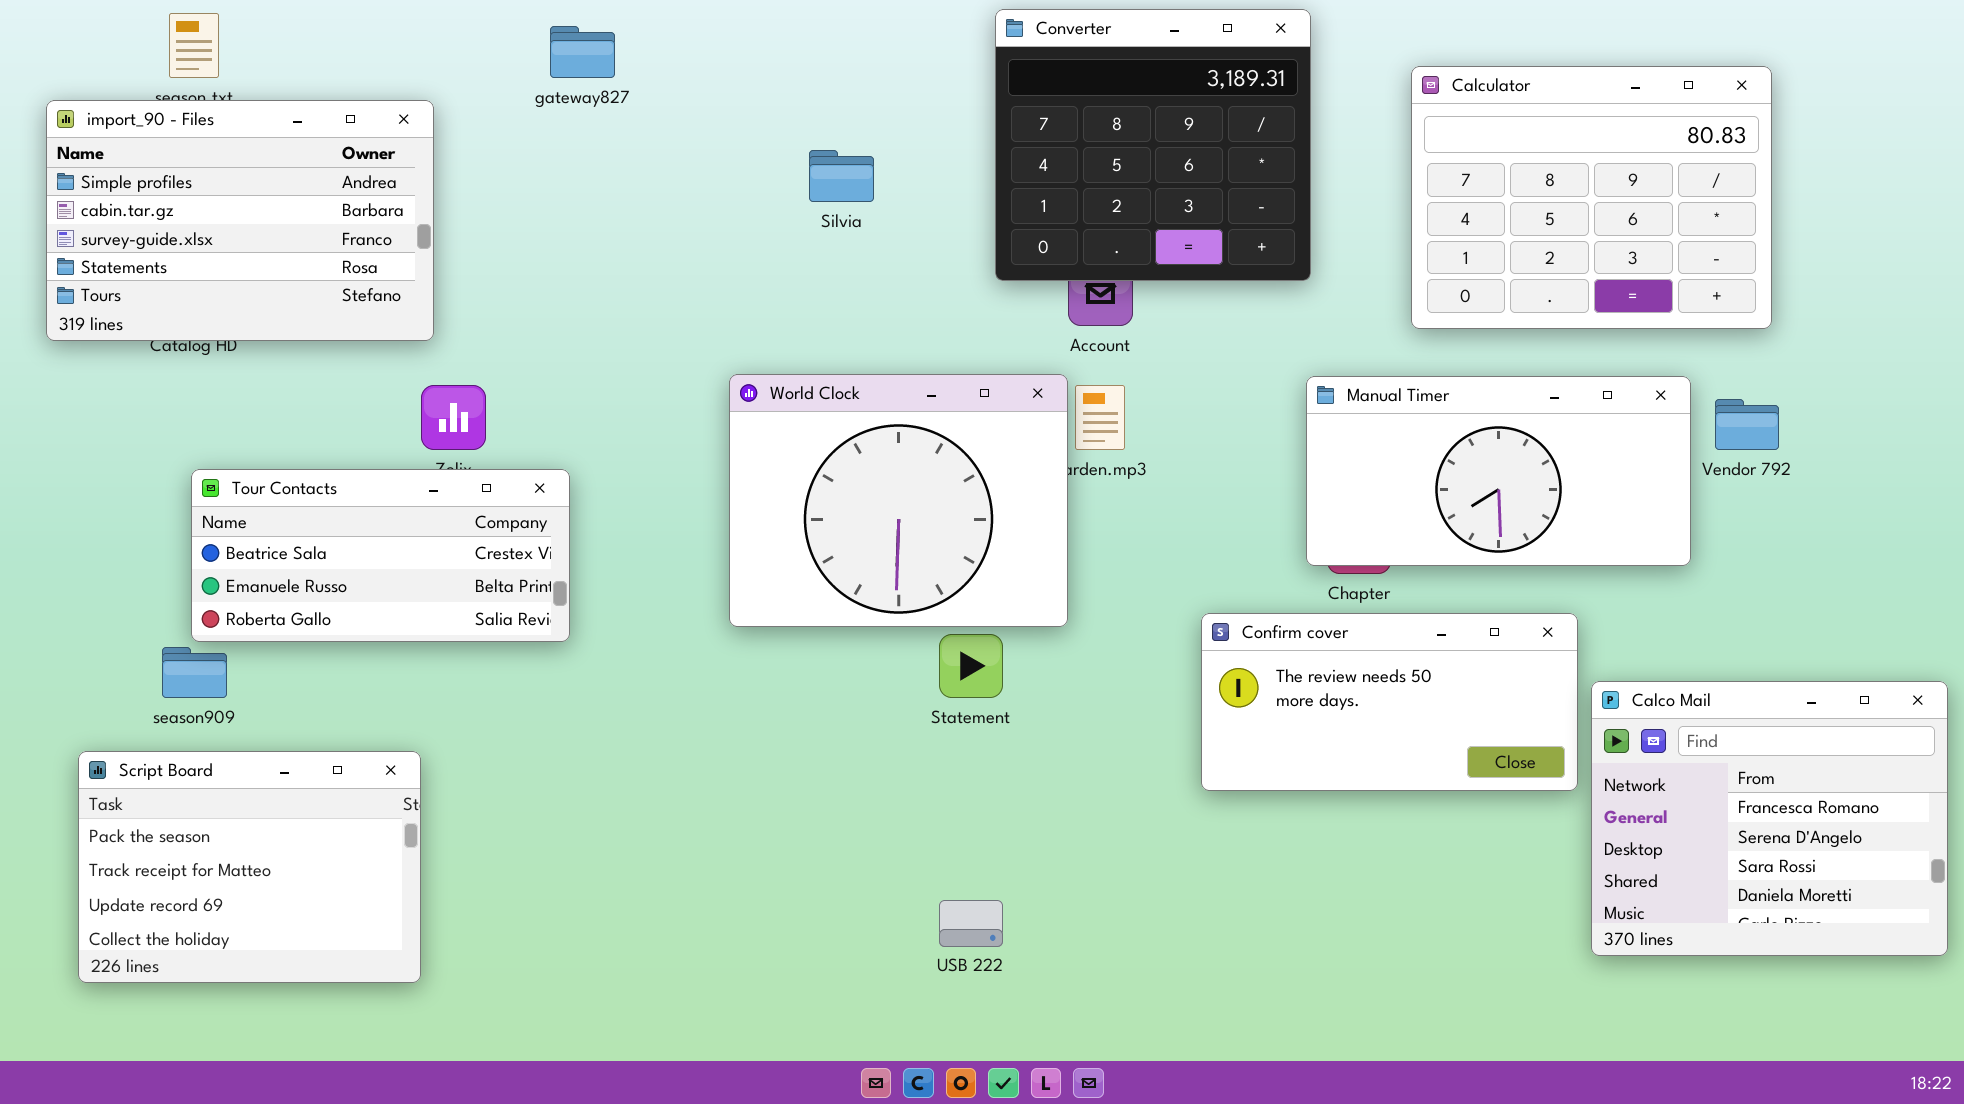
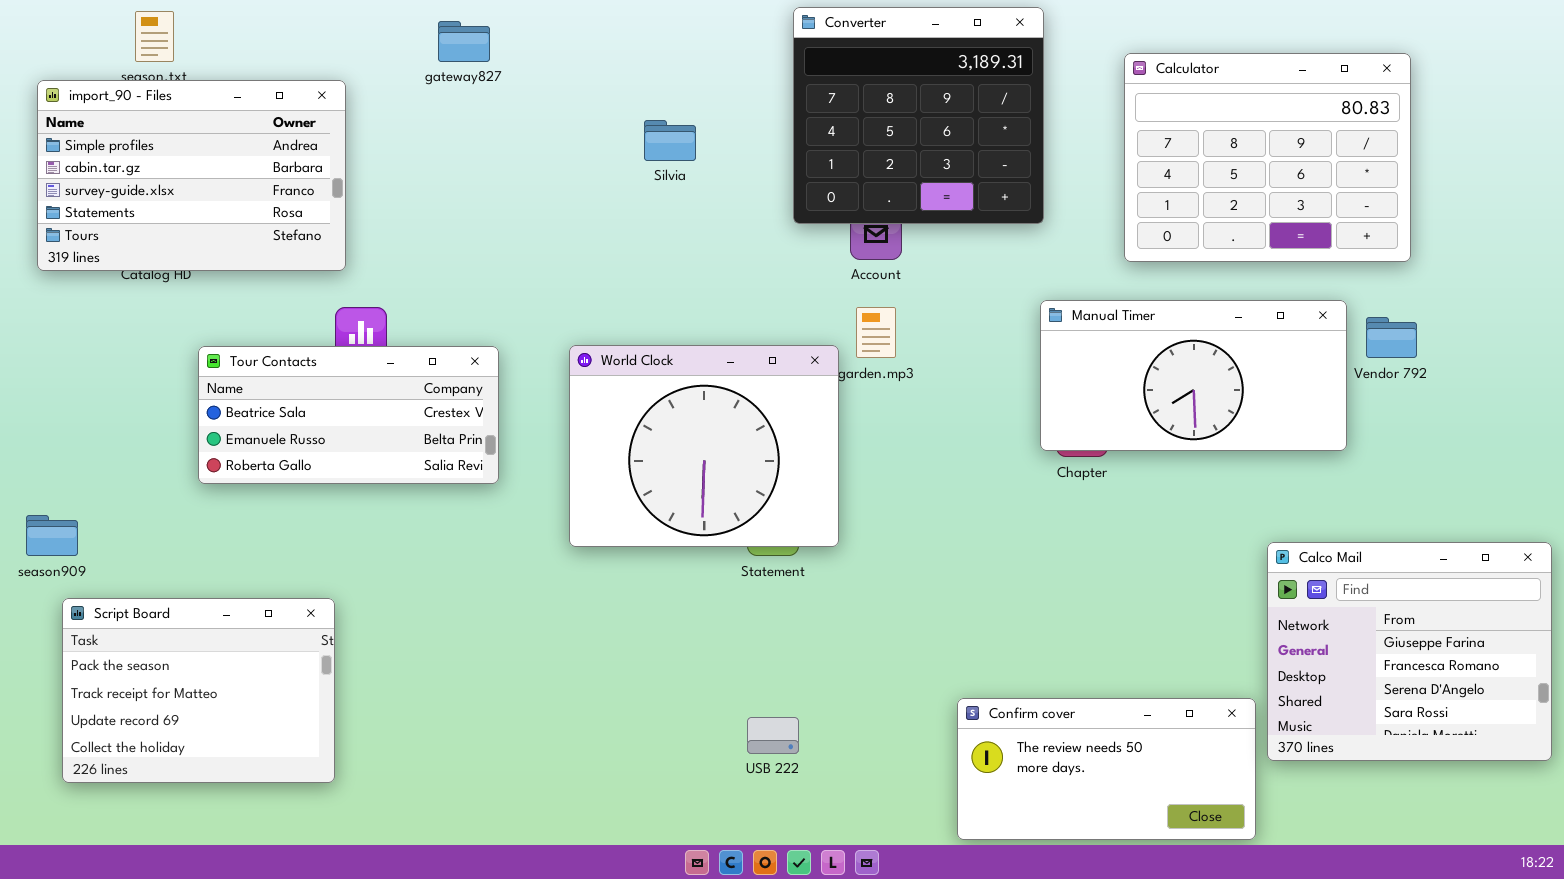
World Clock: [729,374,1068,627] -> [569,345,839,547], moved
Tour Contacts: [191,469,570,642] -> [198,346,499,484], moved
Confirm cover: [1201,613,1578,791] -> [957,698,1256,840], moved
season909: [162,647,227,698] -> [26,515,78,556], moved
Calco Mail: [1591,681,1948,956] -> [1267,542,1552,761], scrolled up 1 row

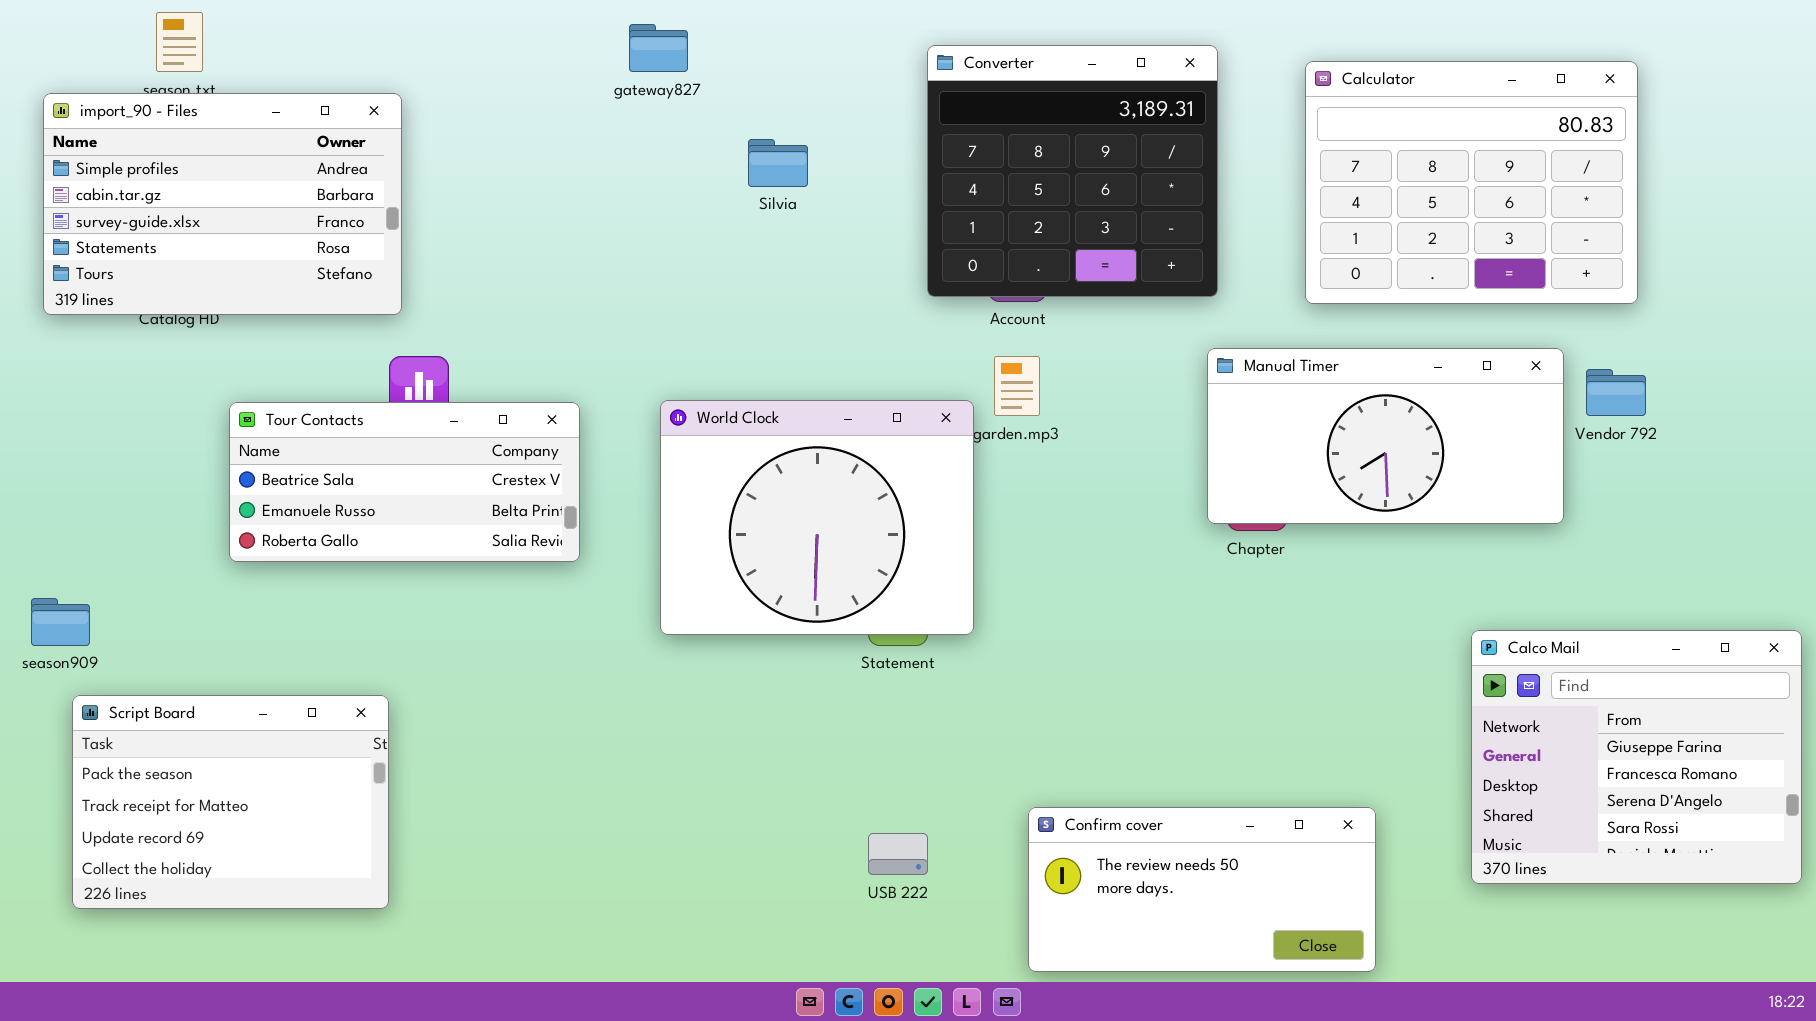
Converter: [793,7,1044,224] -> [927,45,1218,297], moved
gateway827: [438,21,490,62] -> [629,24,688,72], moved
Confirm cover: [957,698,1256,840] -> [1028,807,1376,972], moved

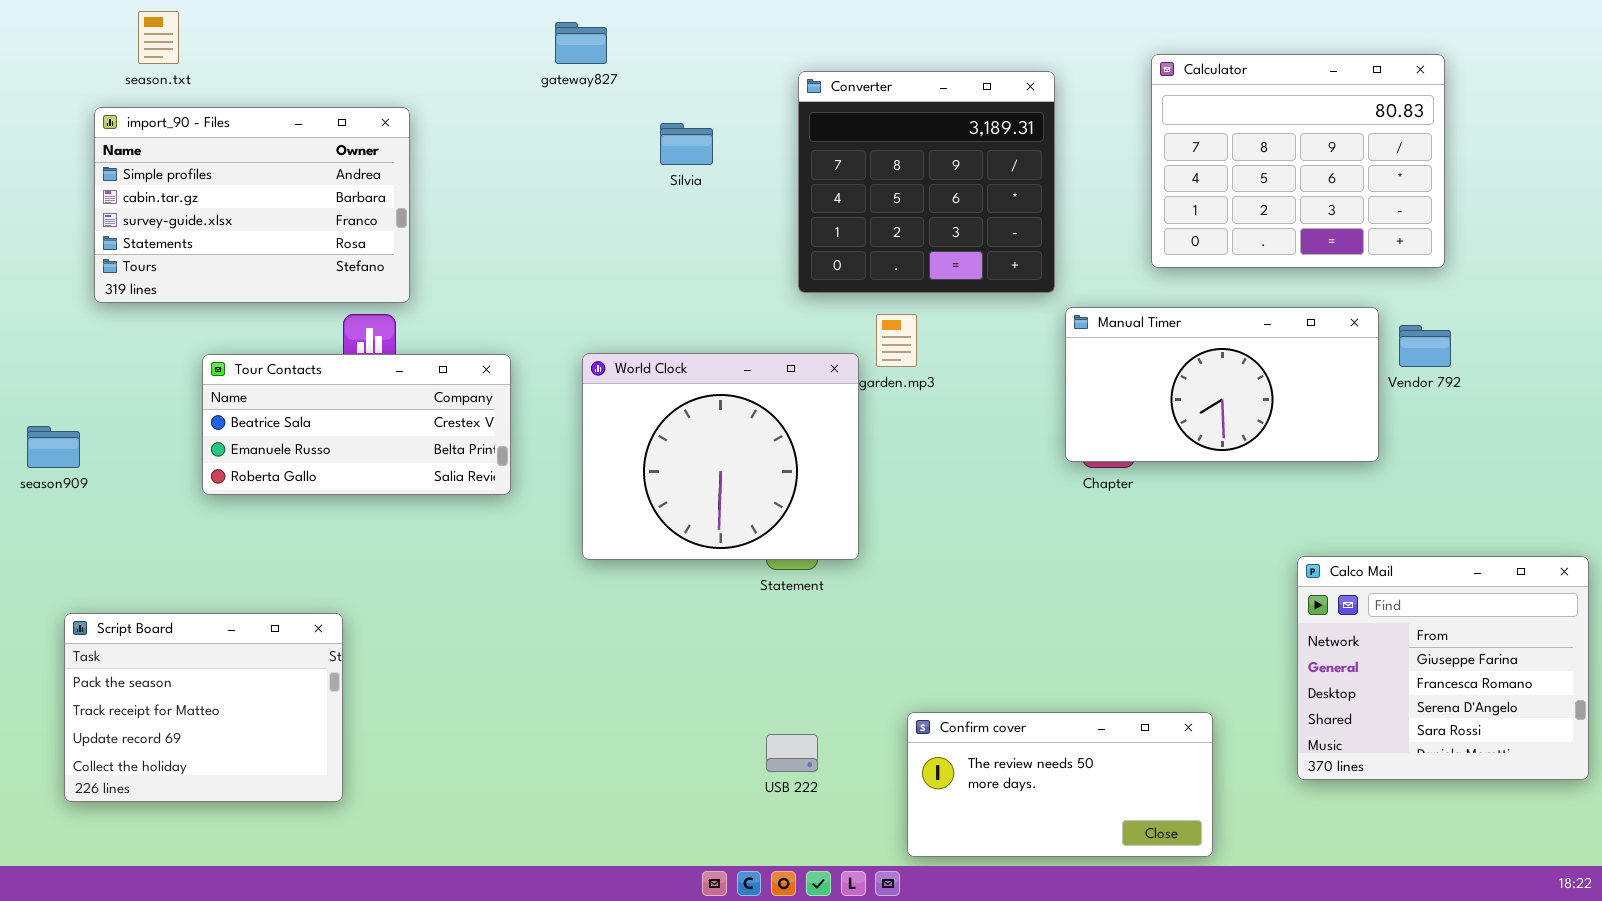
Converter: [927,45,1218,297] -> [798,71,1055,293], moved
import_90 - Files: [43,93,402,315] -> [94,107,410,303], moved
season909: [31,598,90,646] -> [27,426,80,468], moved

